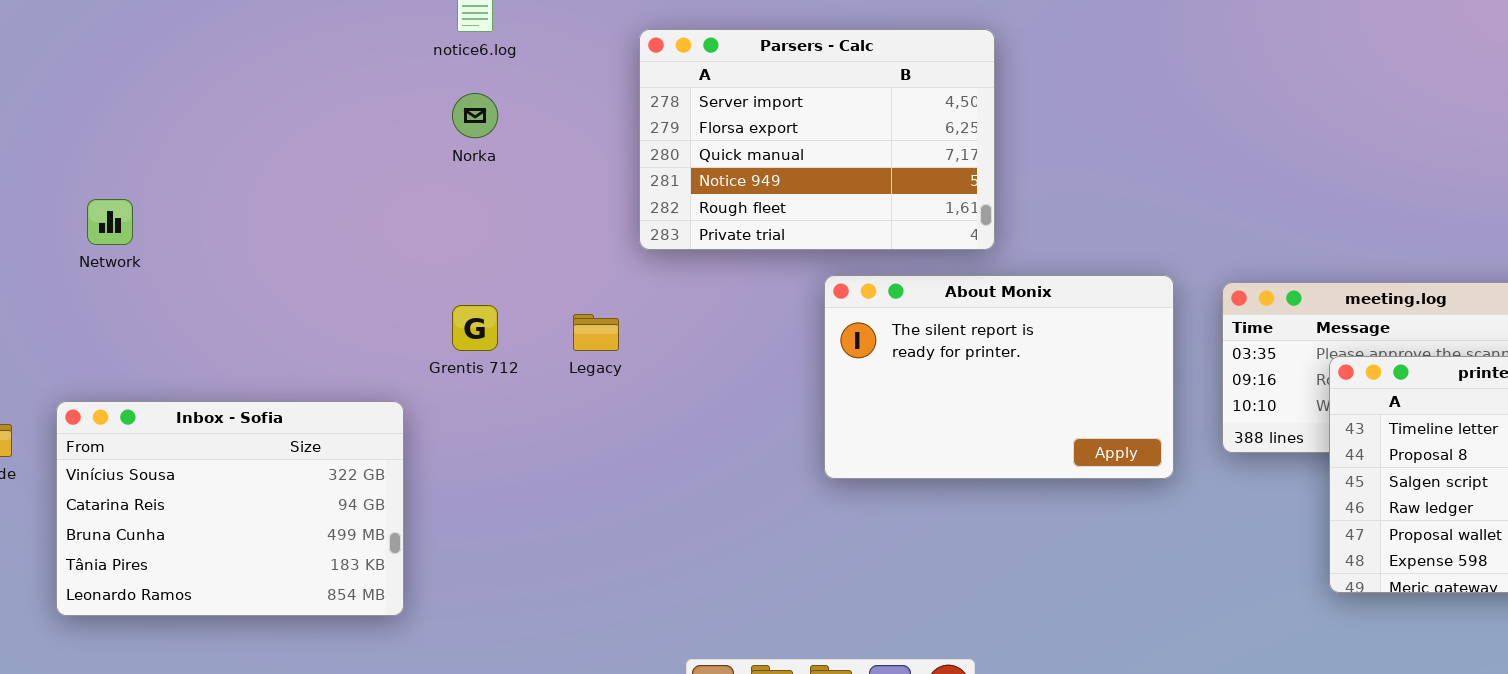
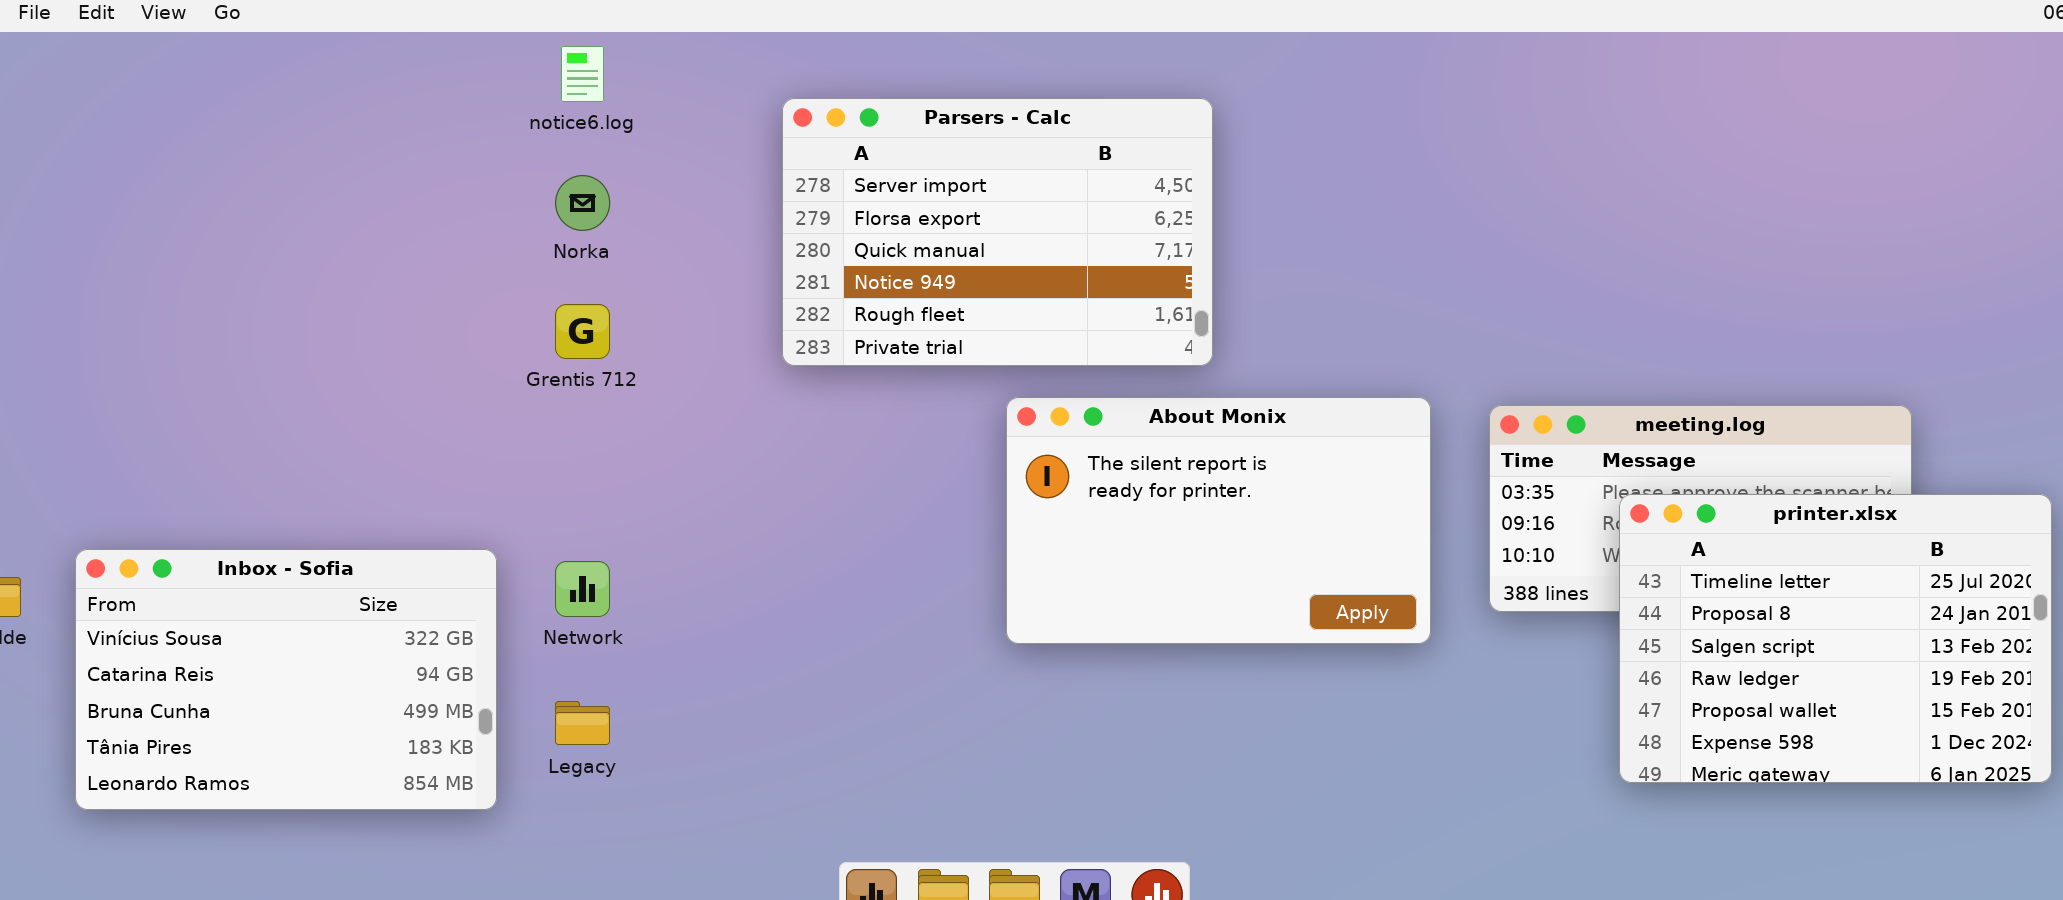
Network: [87,199,133,245] -> [555,561,610,617], moved
Grentis 712: [452,305,498,351] -> [555,304,610,359], moved
Legacy: [573,314,619,351] -> [555,701,610,745], moved

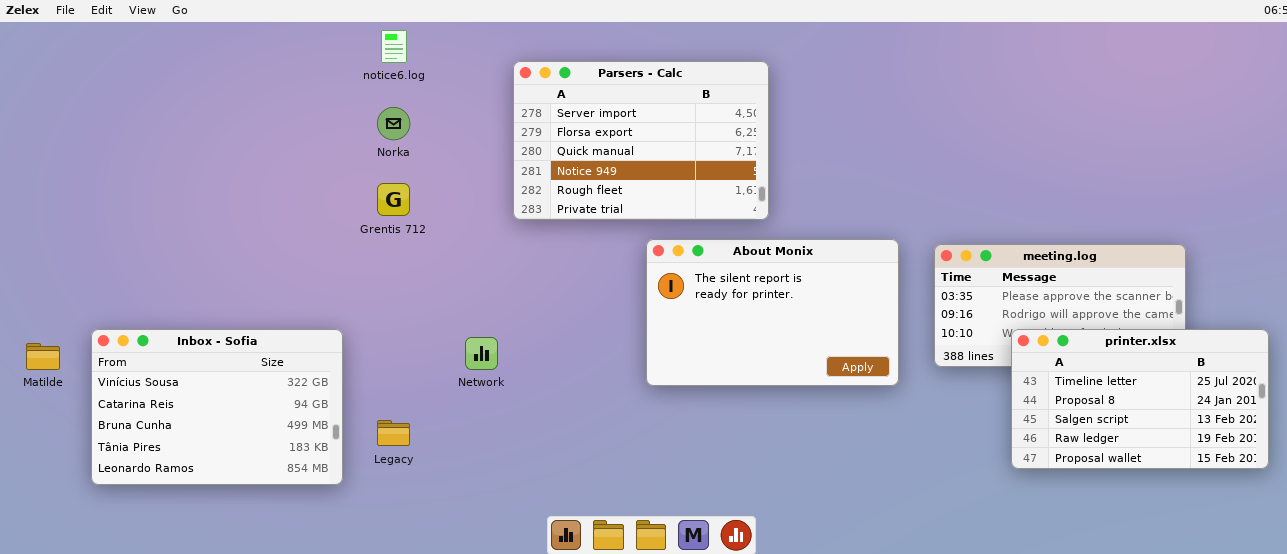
printer.xlsx: [1619,494,2052,783] -> [1011,329,1269,469], resized
Network: [555,561,610,617] -> [465,337,498,370], moved

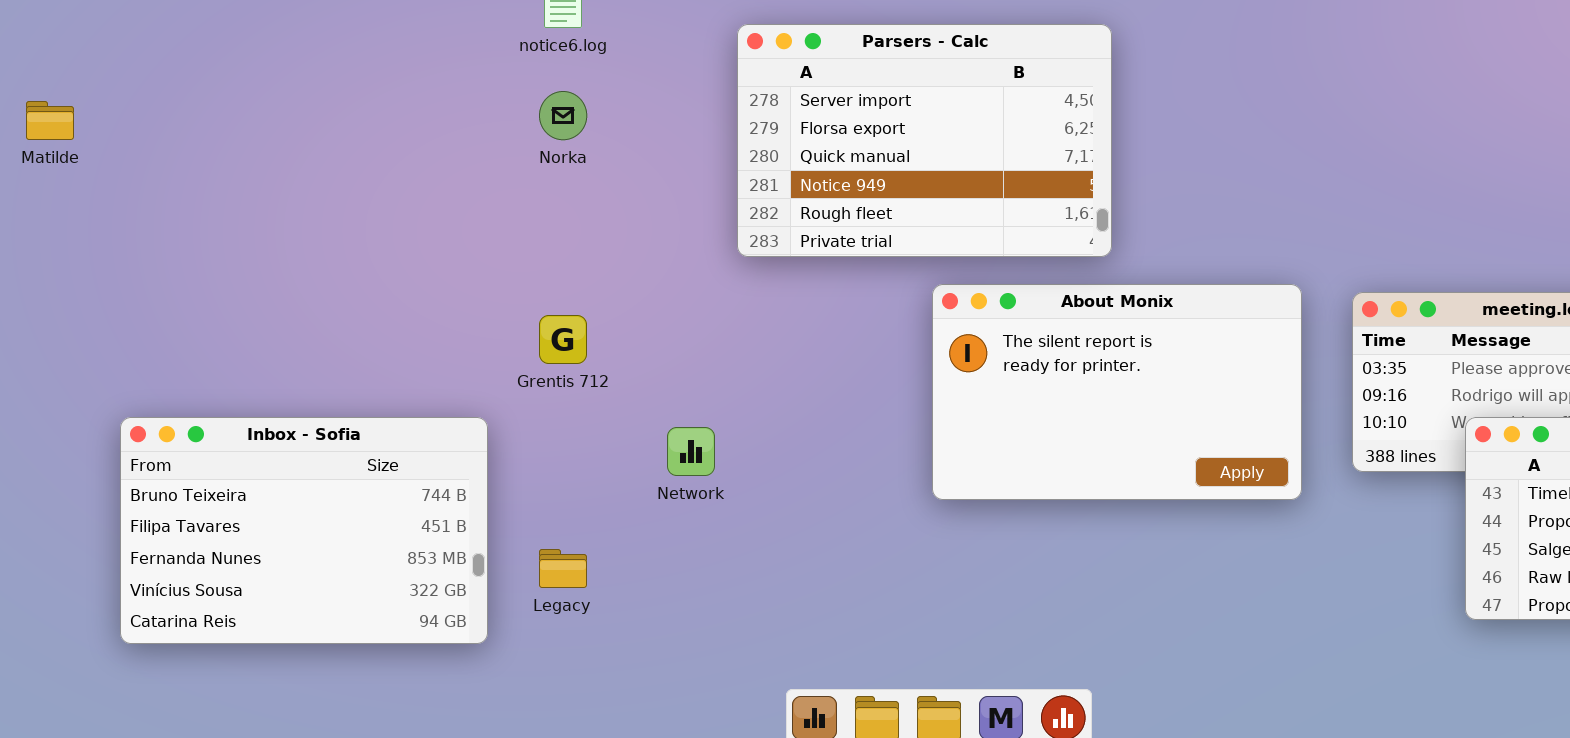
Grentis 712: [377,183,410,216] -> [539,315,587,364], moved
Inbox - Sofia: [91,329,343,485] -> [120,417,488,644], scrolled up 3 rows
Matilde: [26,343,60,370] -> [26,101,74,140], moved

